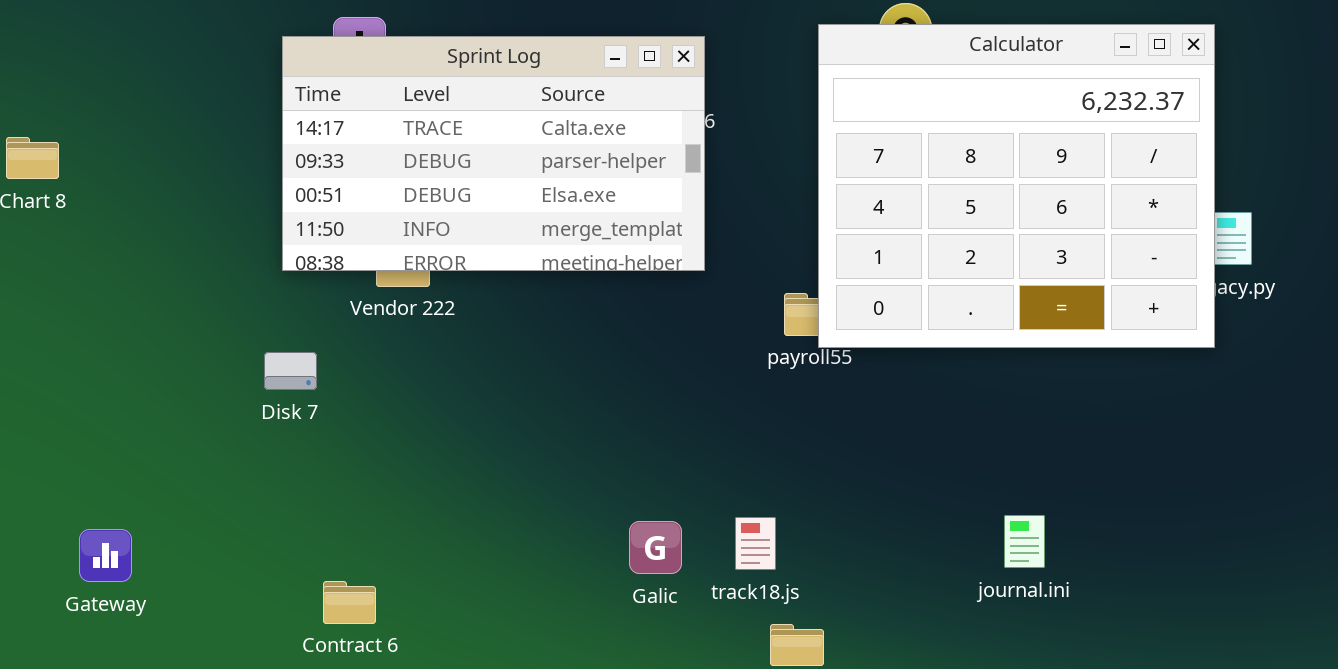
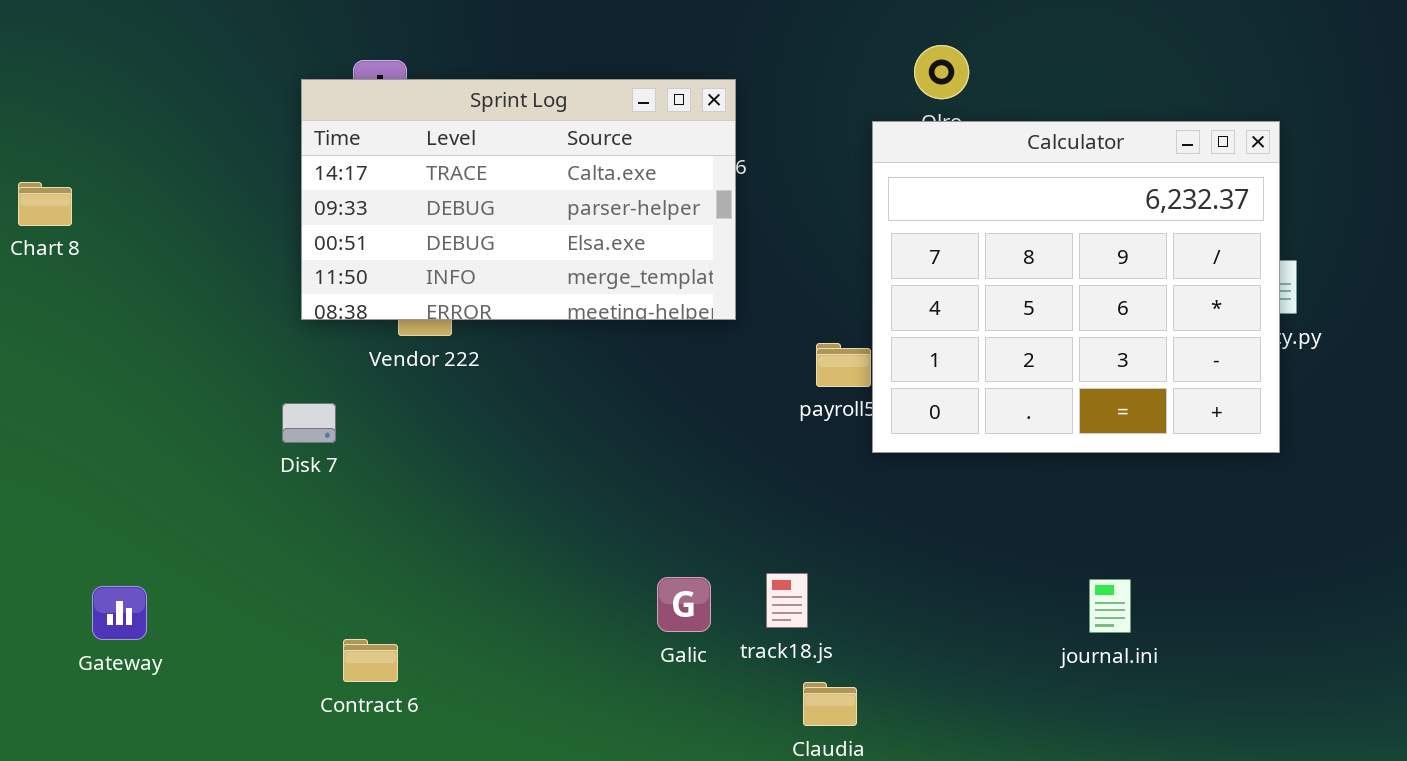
Calculator: [818,24,1215,348] -> [872,121,1280,453], moved
journal.ini: [1004,515,1045,568] -> [1089,579,1131,633], moved

